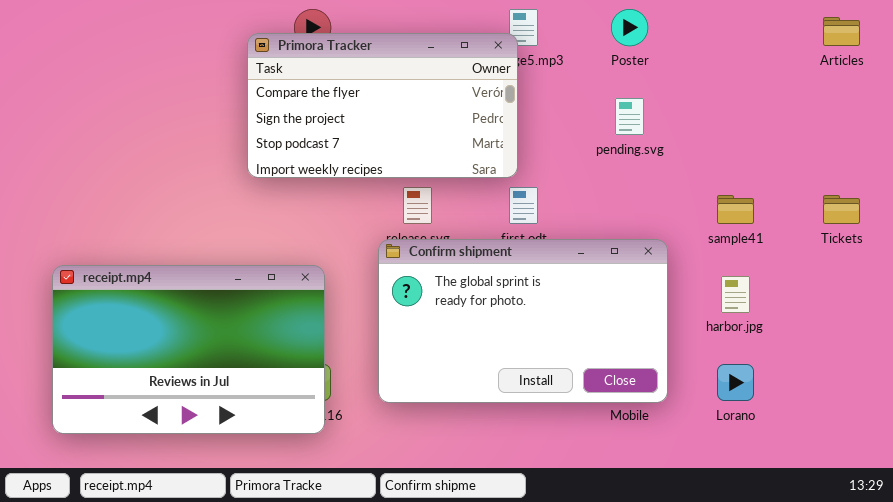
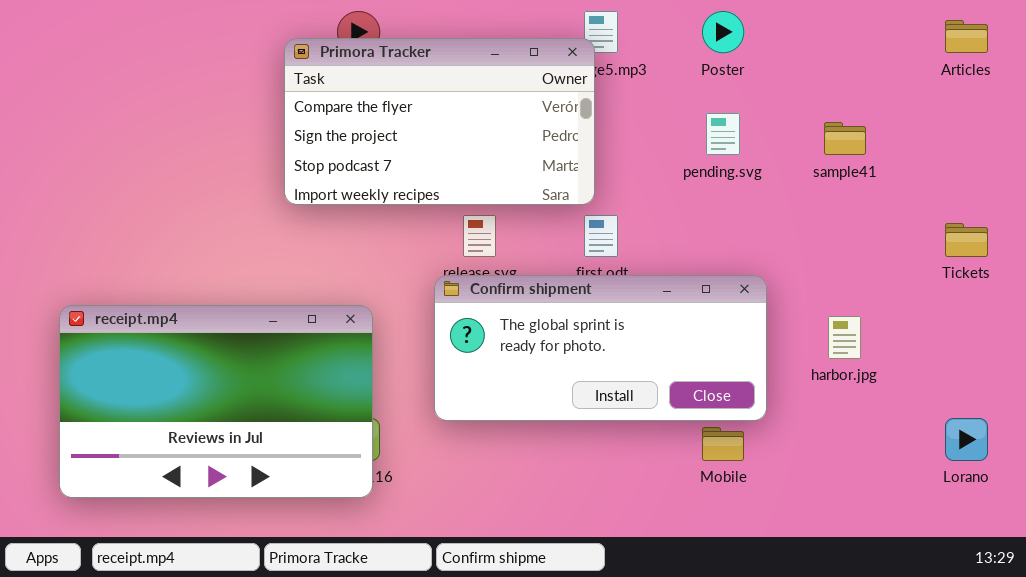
sample41: [717,195,754,224] -> [824,122,866,155], moved
Confirm shipment: [378,239,668,403] -> [434,275,767,421], resized
Lorano: [717,364,754,401] -> [945,418,988,461], moved

